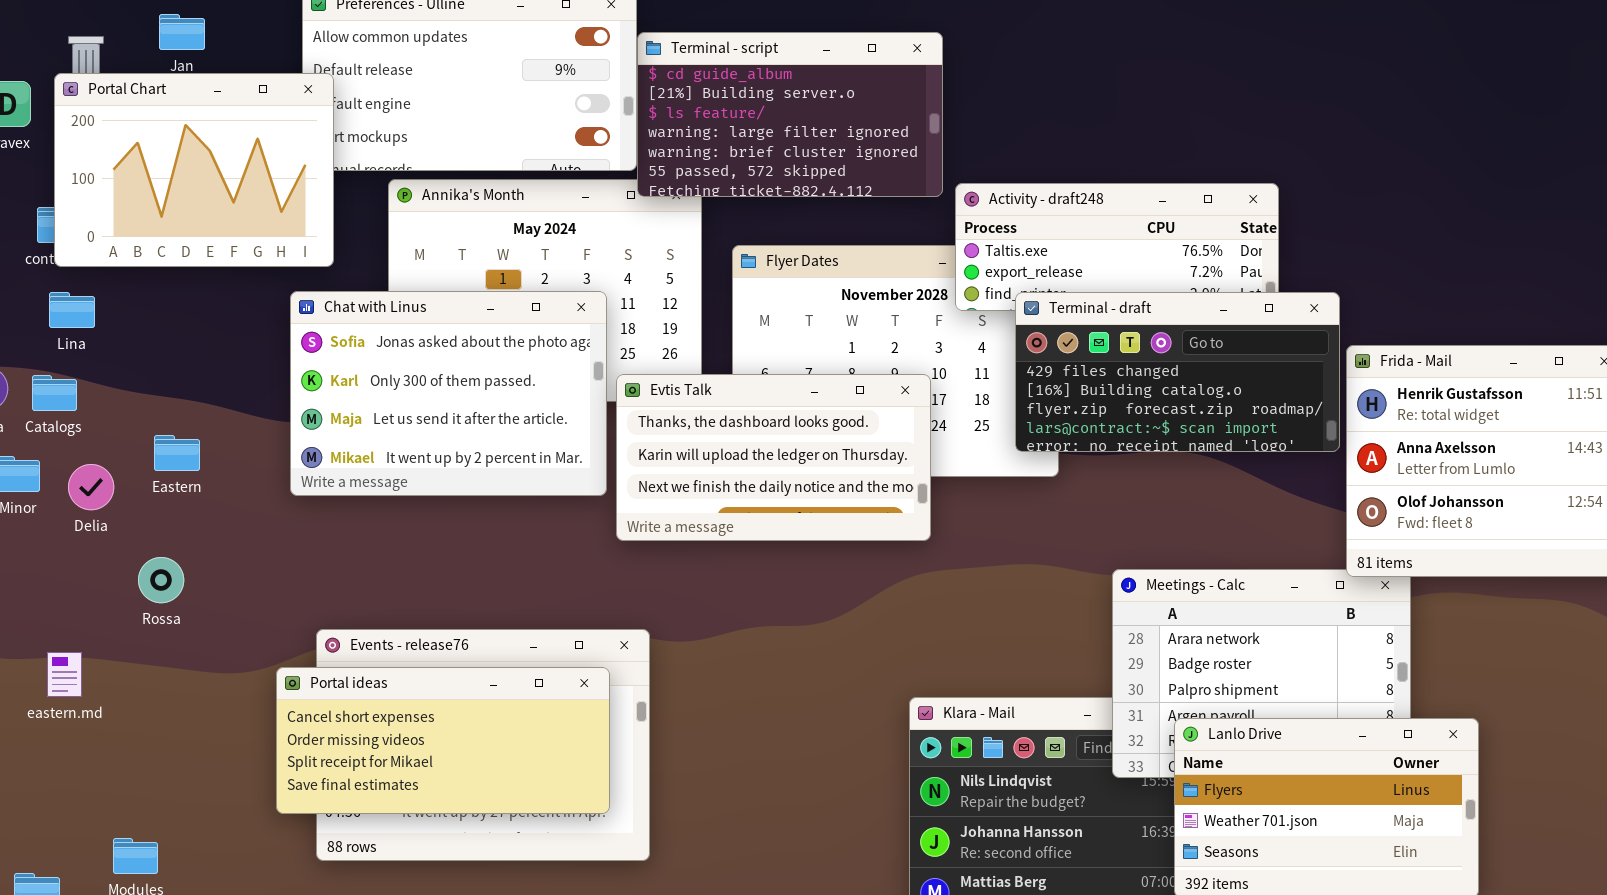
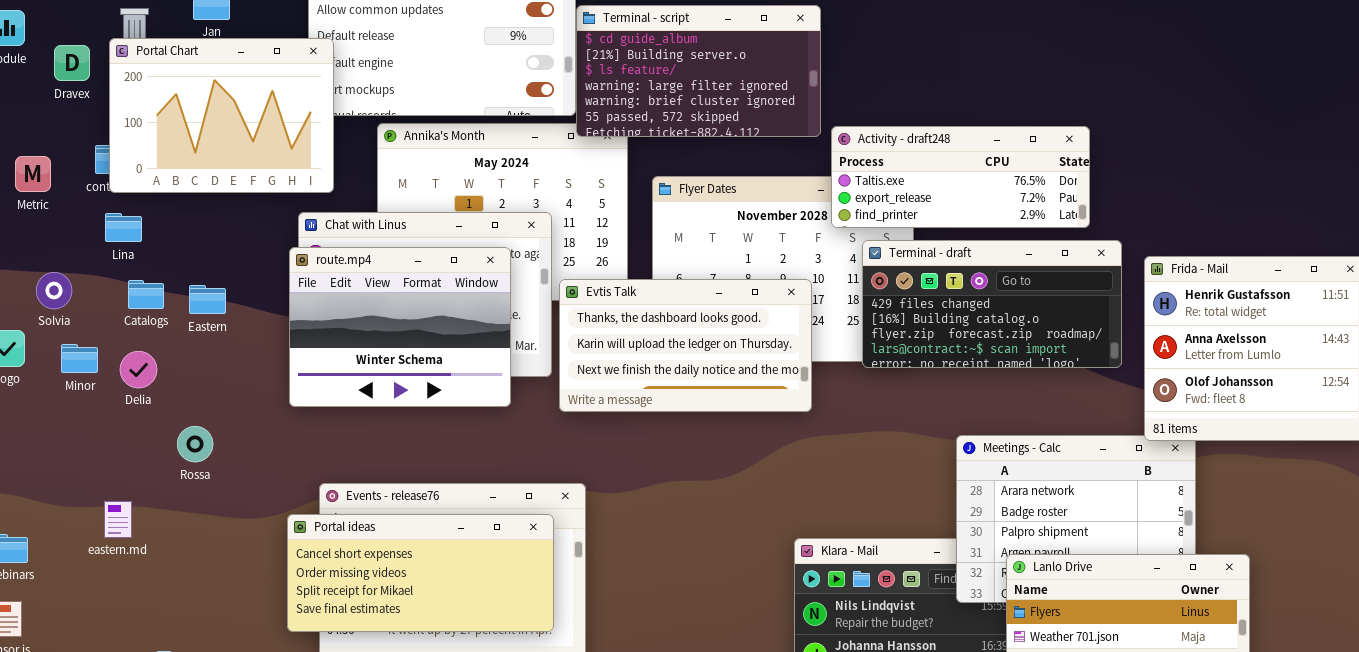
Terminal - draft: [1015,292,1340,452] -> [862,240,1122,368], moved
route.mp4: none -> [289,247,511,407], opened
Catalogs: [32,375,77,411] -> [128,280,164,309], moved
Eastern: [154,435,200,471] -> [189,285,226,314], moved

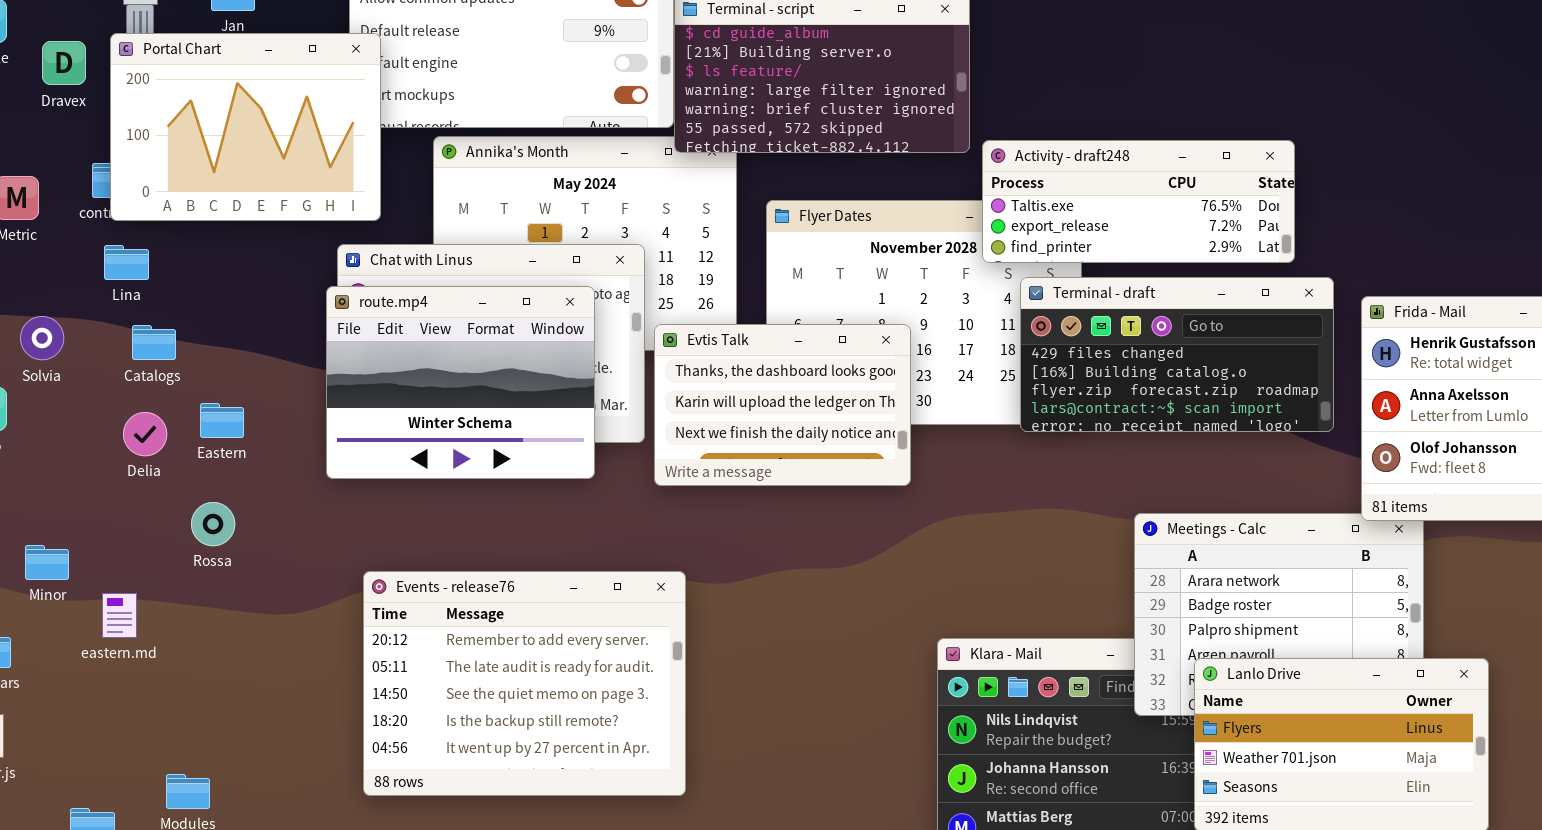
Evtis Talk: [559,279,812,412] -> [654,324,911,486], resized
Eastern: [189,285,226,314] -> [200,403,244,438], moved
Minor: [61,344,98,373] -> [25,545,69,580], moved
Portal ideas: [287,514,554,632] -> none, closed

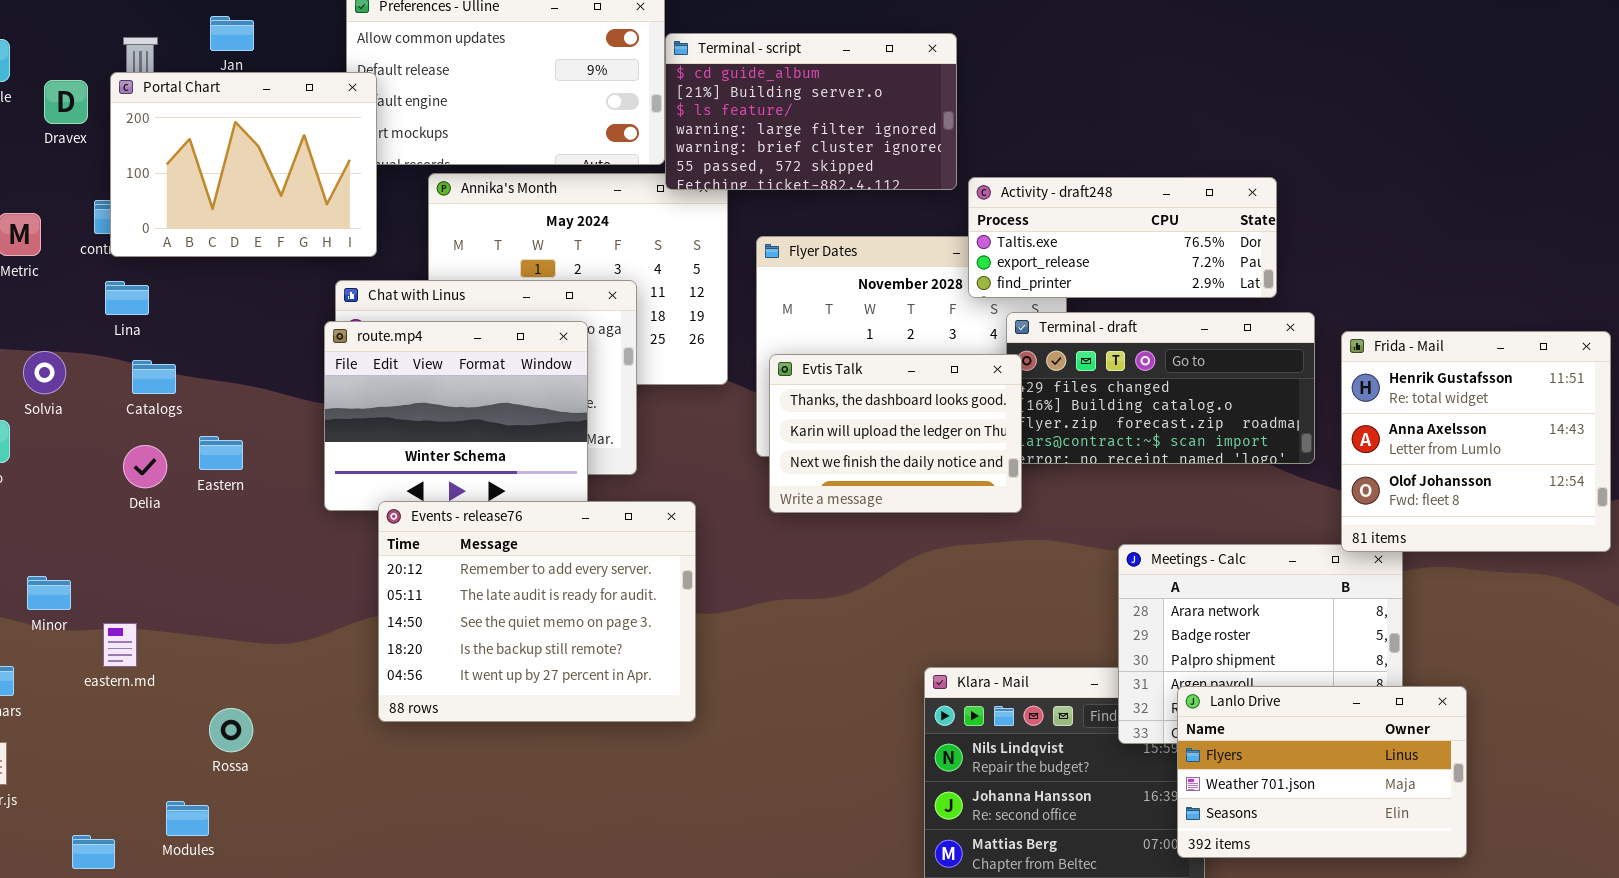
Evtis Talk: [654,324,911,486] -> [769,354,1022,513], moved
Rossa: [191,502,235,546] -> [209,708,253,752], moved
Events - release76: [363,571,686,796] -> [378,501,696,722], moved

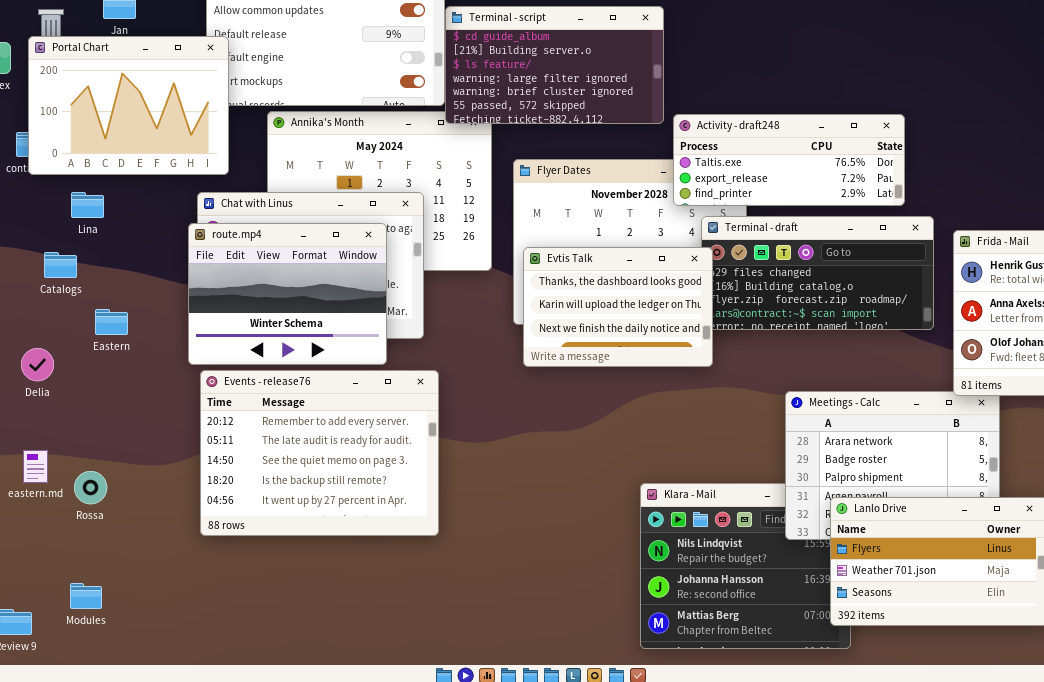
Lina: [105,281,149,315] -> [71,192,104,218], moved
Delia: [123,445,167,488] -> [21,348,54,381], moved
Events - release76: [378,501,696,722] -> [200,370,439,536], moved
Rossa: [209,708,253,752] -> [74,471,107,504], moved

